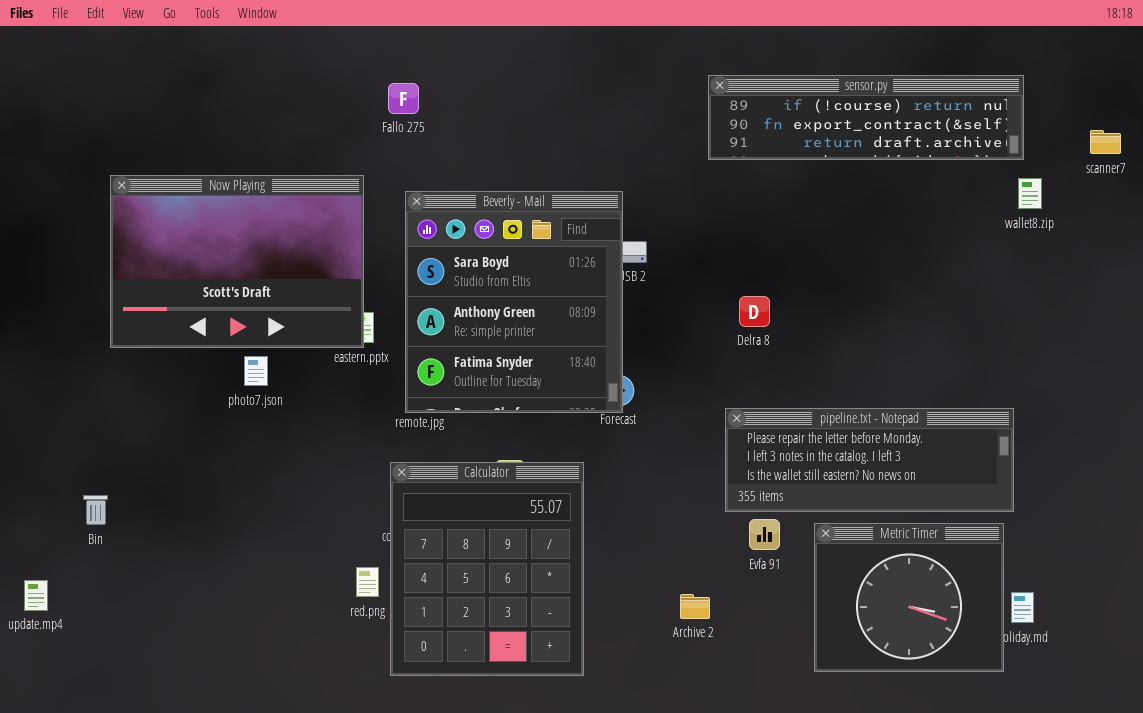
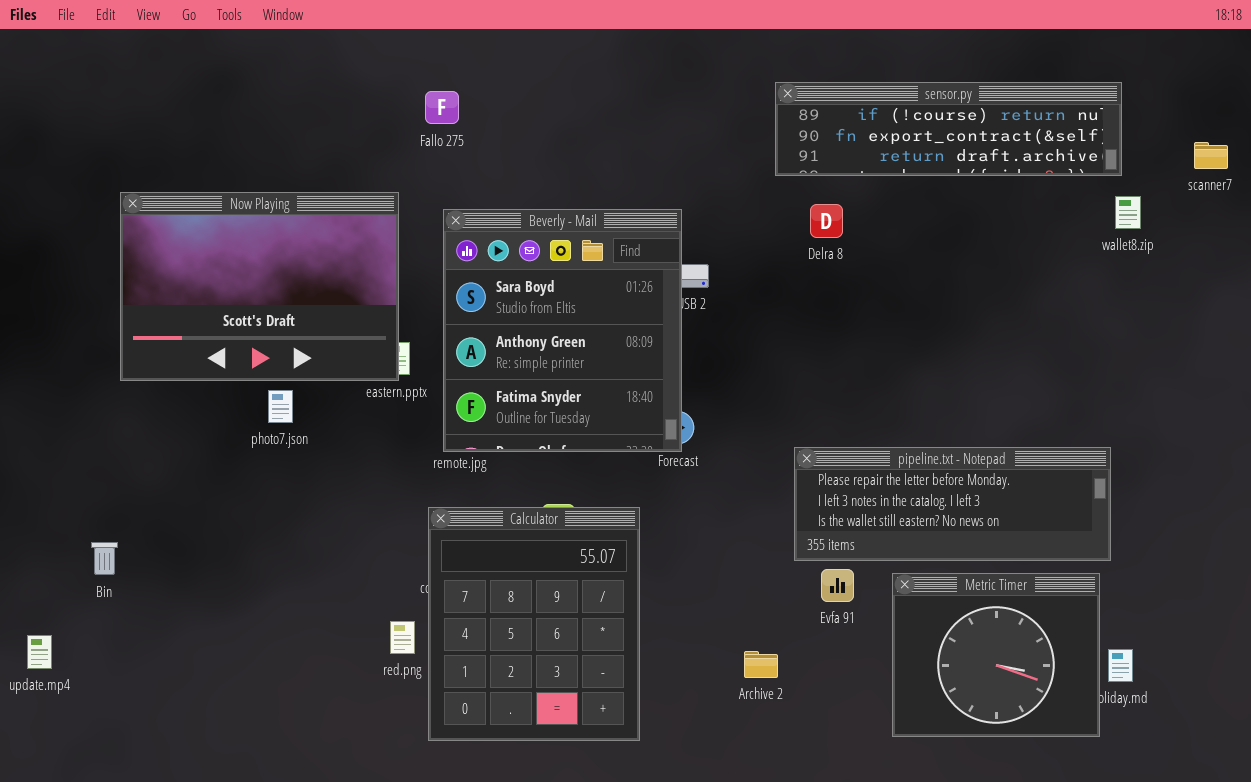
Delra 8: [739,296,770,327] -> [810,204,843,238], moved

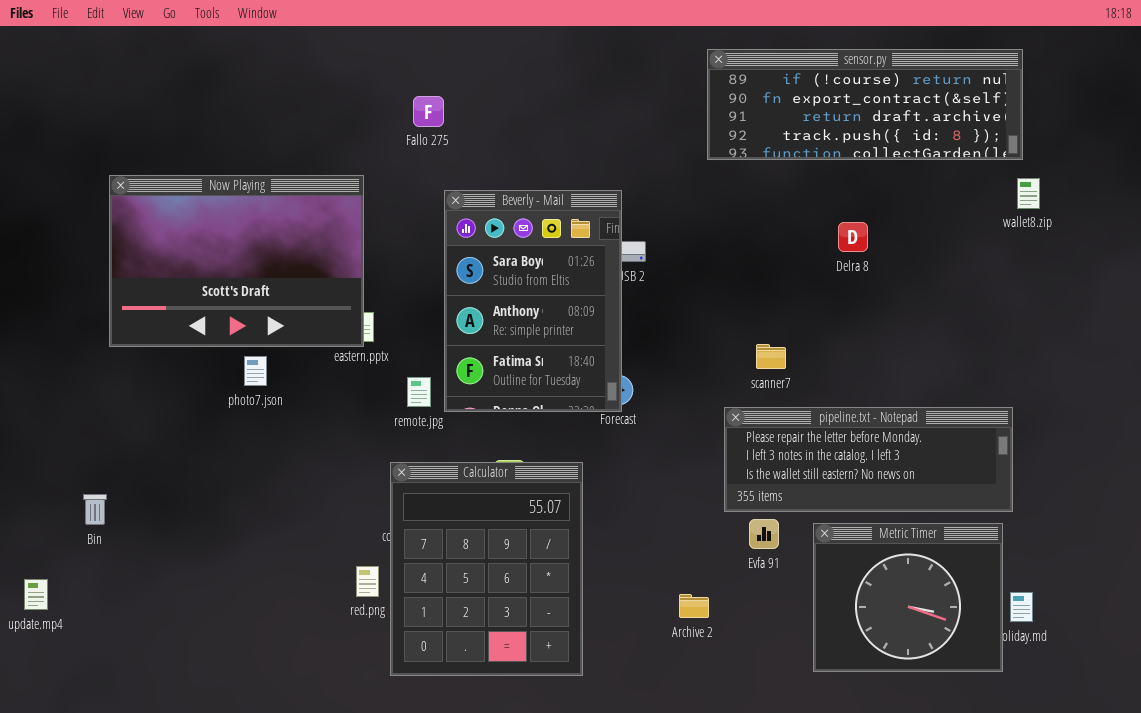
sensor.py: [775,82,1122,176] -> [707,49,1023,160], resized
Fallo 275: [425,91,459,124] -> [413,96,444,127], moved
scanner7: [1194,142,1228,169] -> [756,344,786,369], moved
Delra 8: [810,204,843,238] -> [838,222,868,252], moved
Beverly - Mail: [443,209,682,452] -> [444,190,622,412], resized

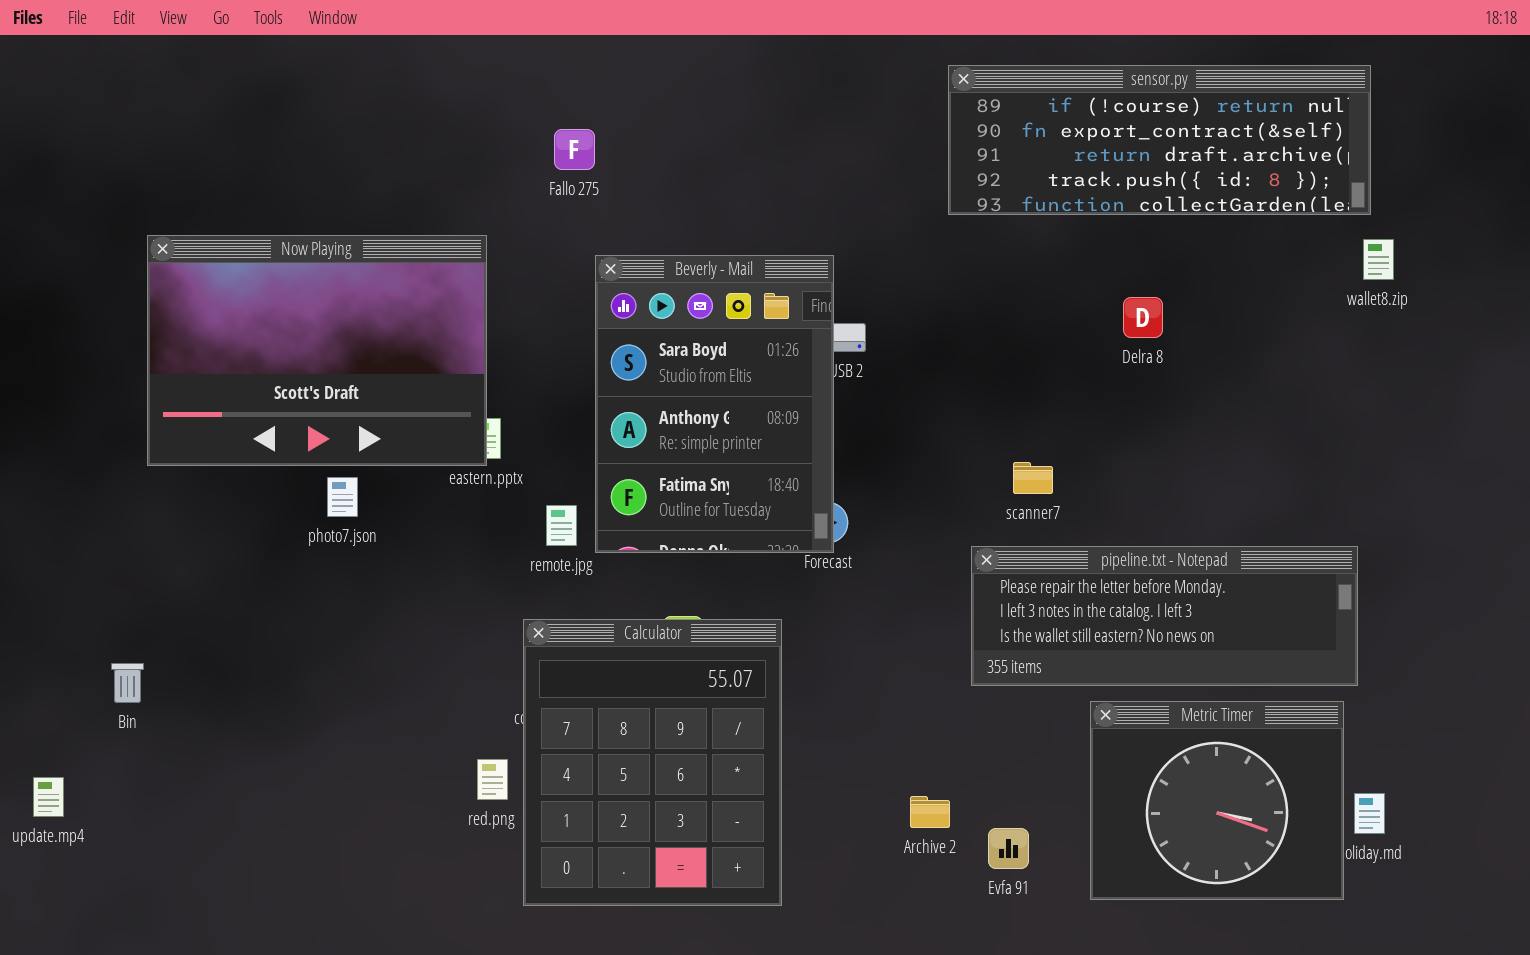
Evfa 91: [749,519,779,549] -> [988,828,1029,869], moved

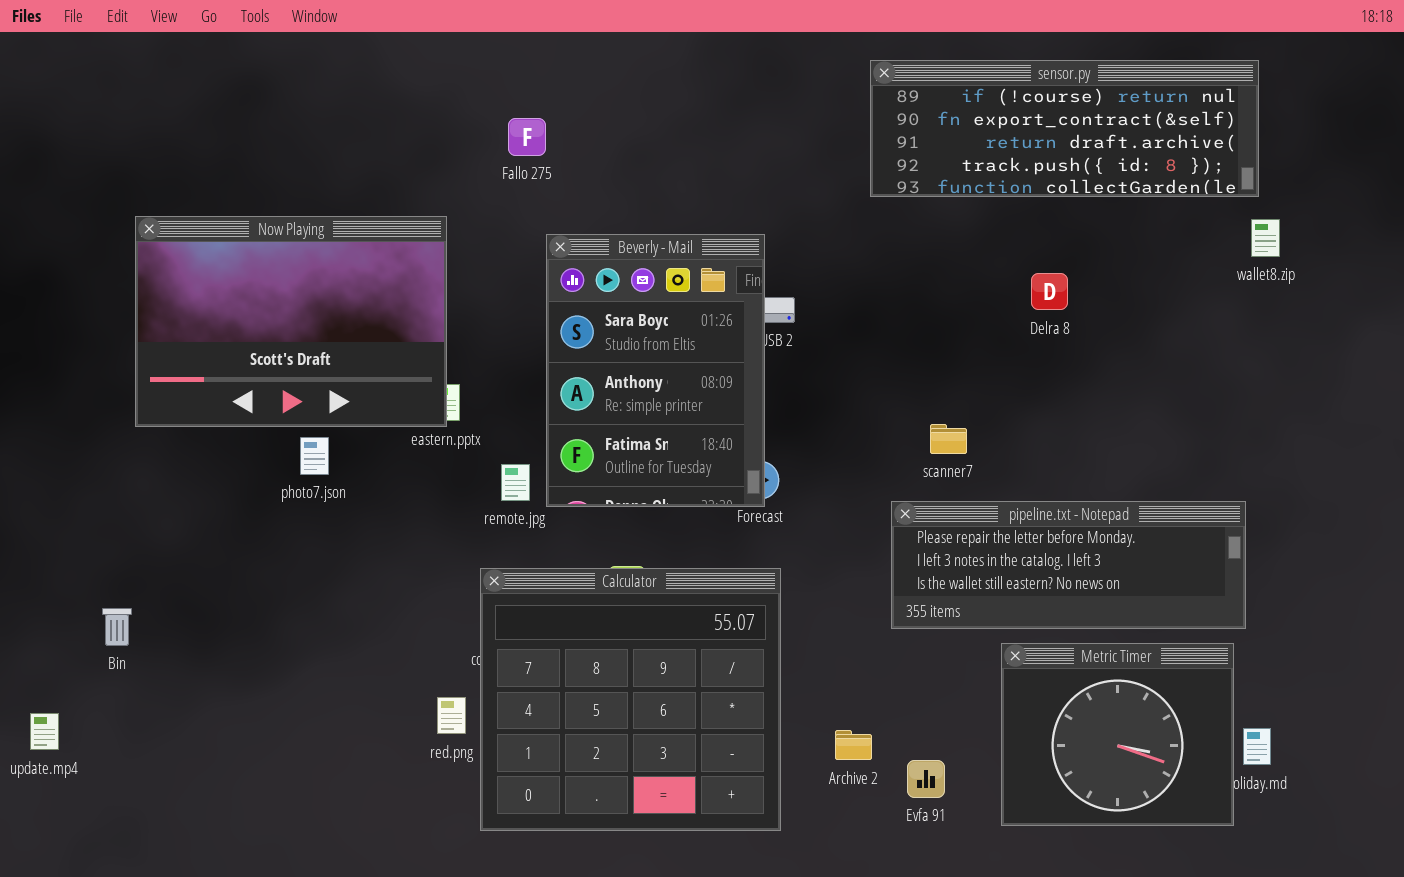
Calculator: [523,619,782,906] -> [480,568,781,831], resized

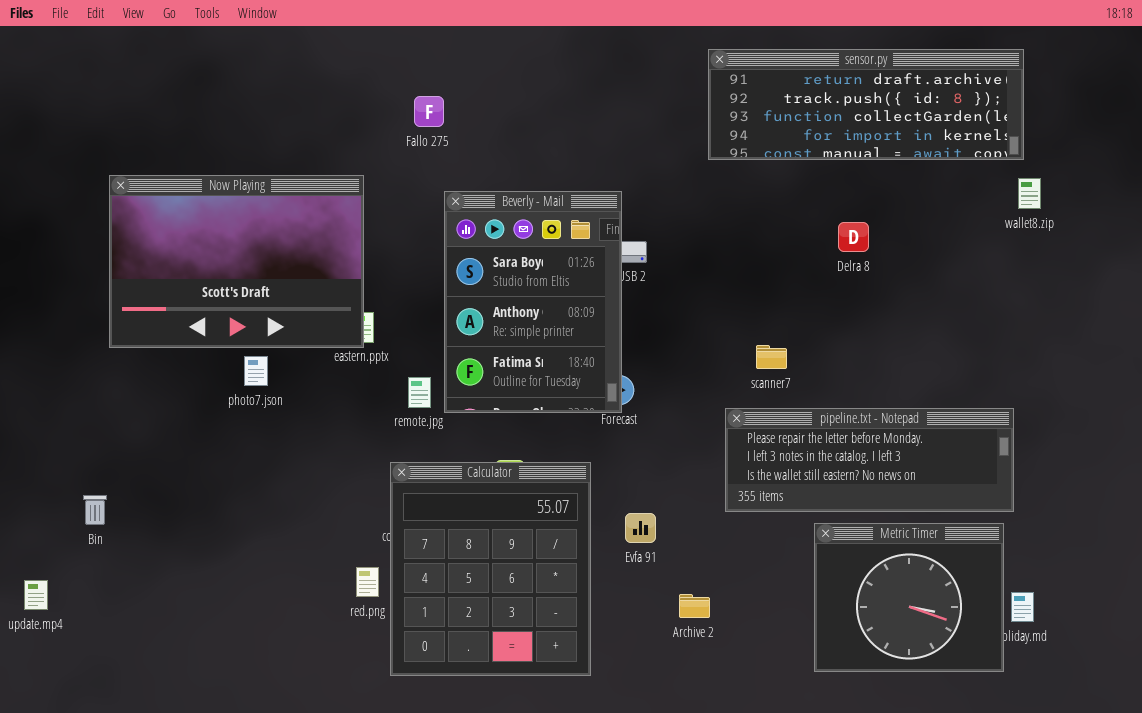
sensor.py: [870,60,1259,197] -> [708,49,1024,160], scrolled down 2 rows
Calculator: [480,568,781,831] -> [390,462,591,676], resized
Evfa 91: [907,760,945,798] -> [625,513,656,543], moved

